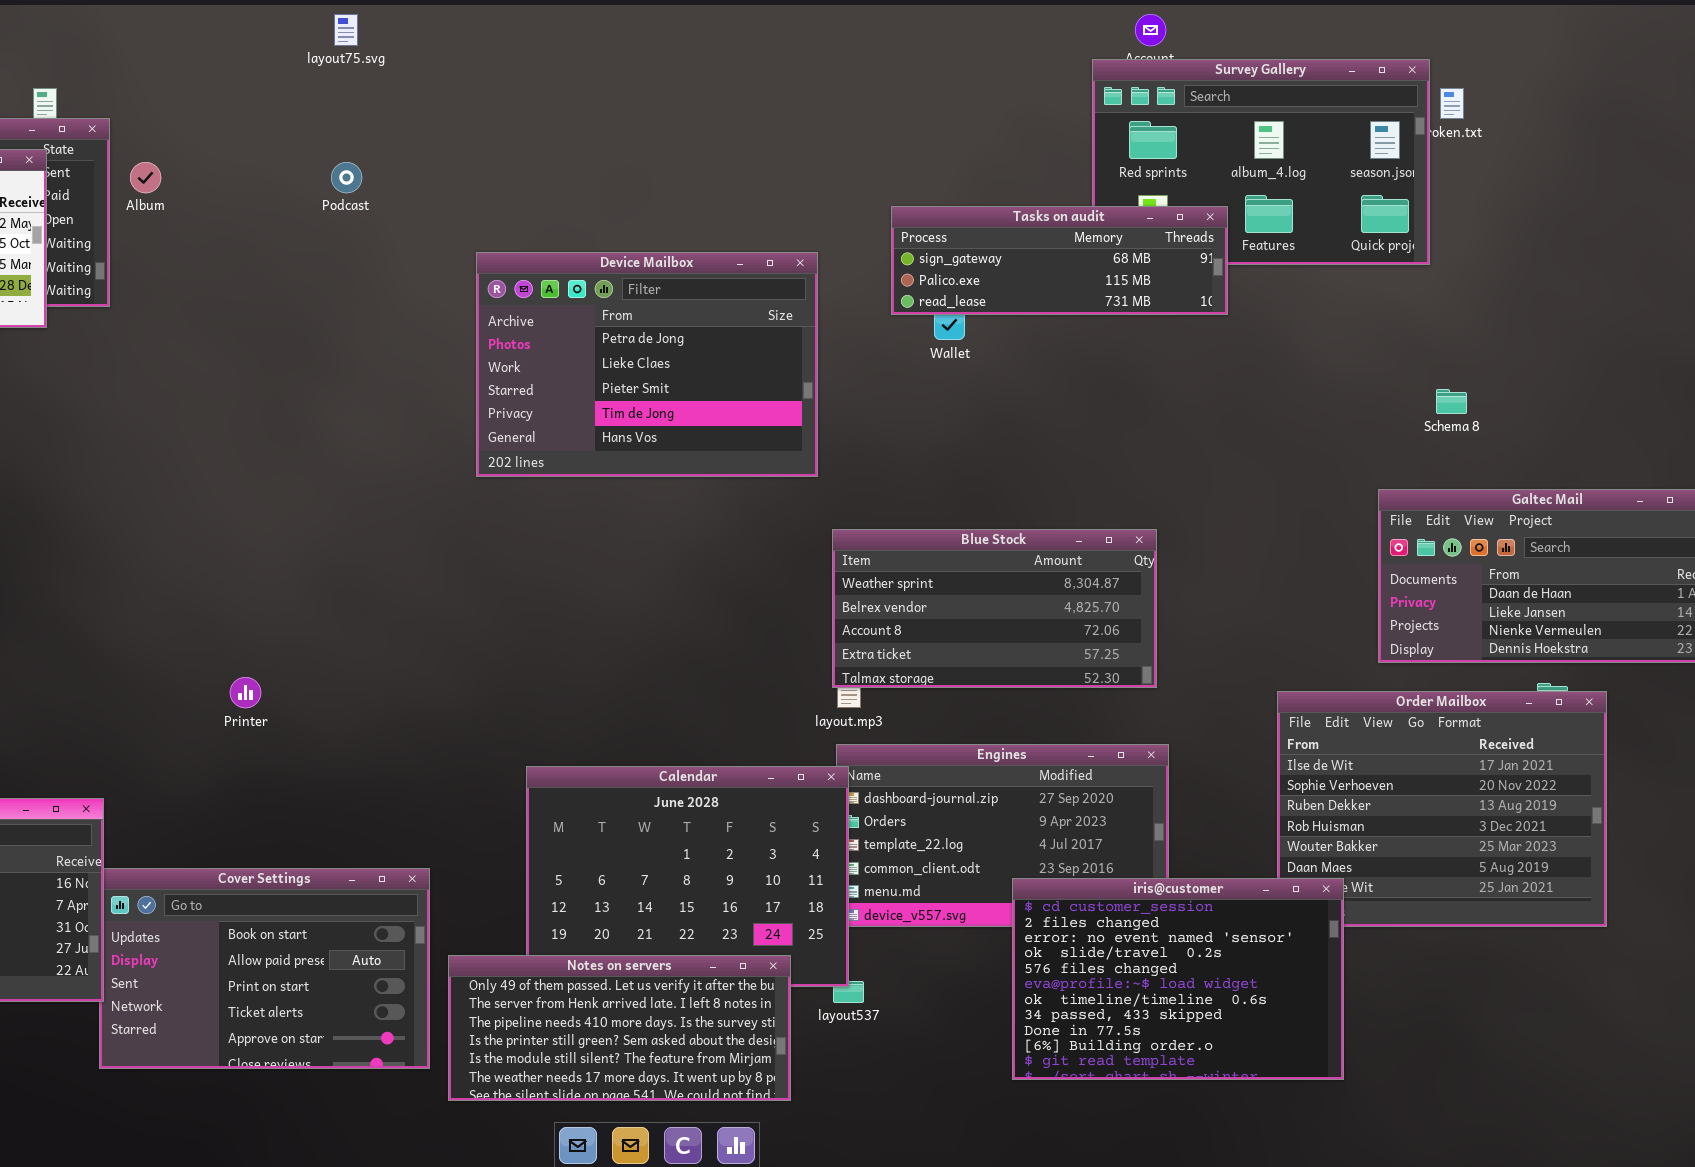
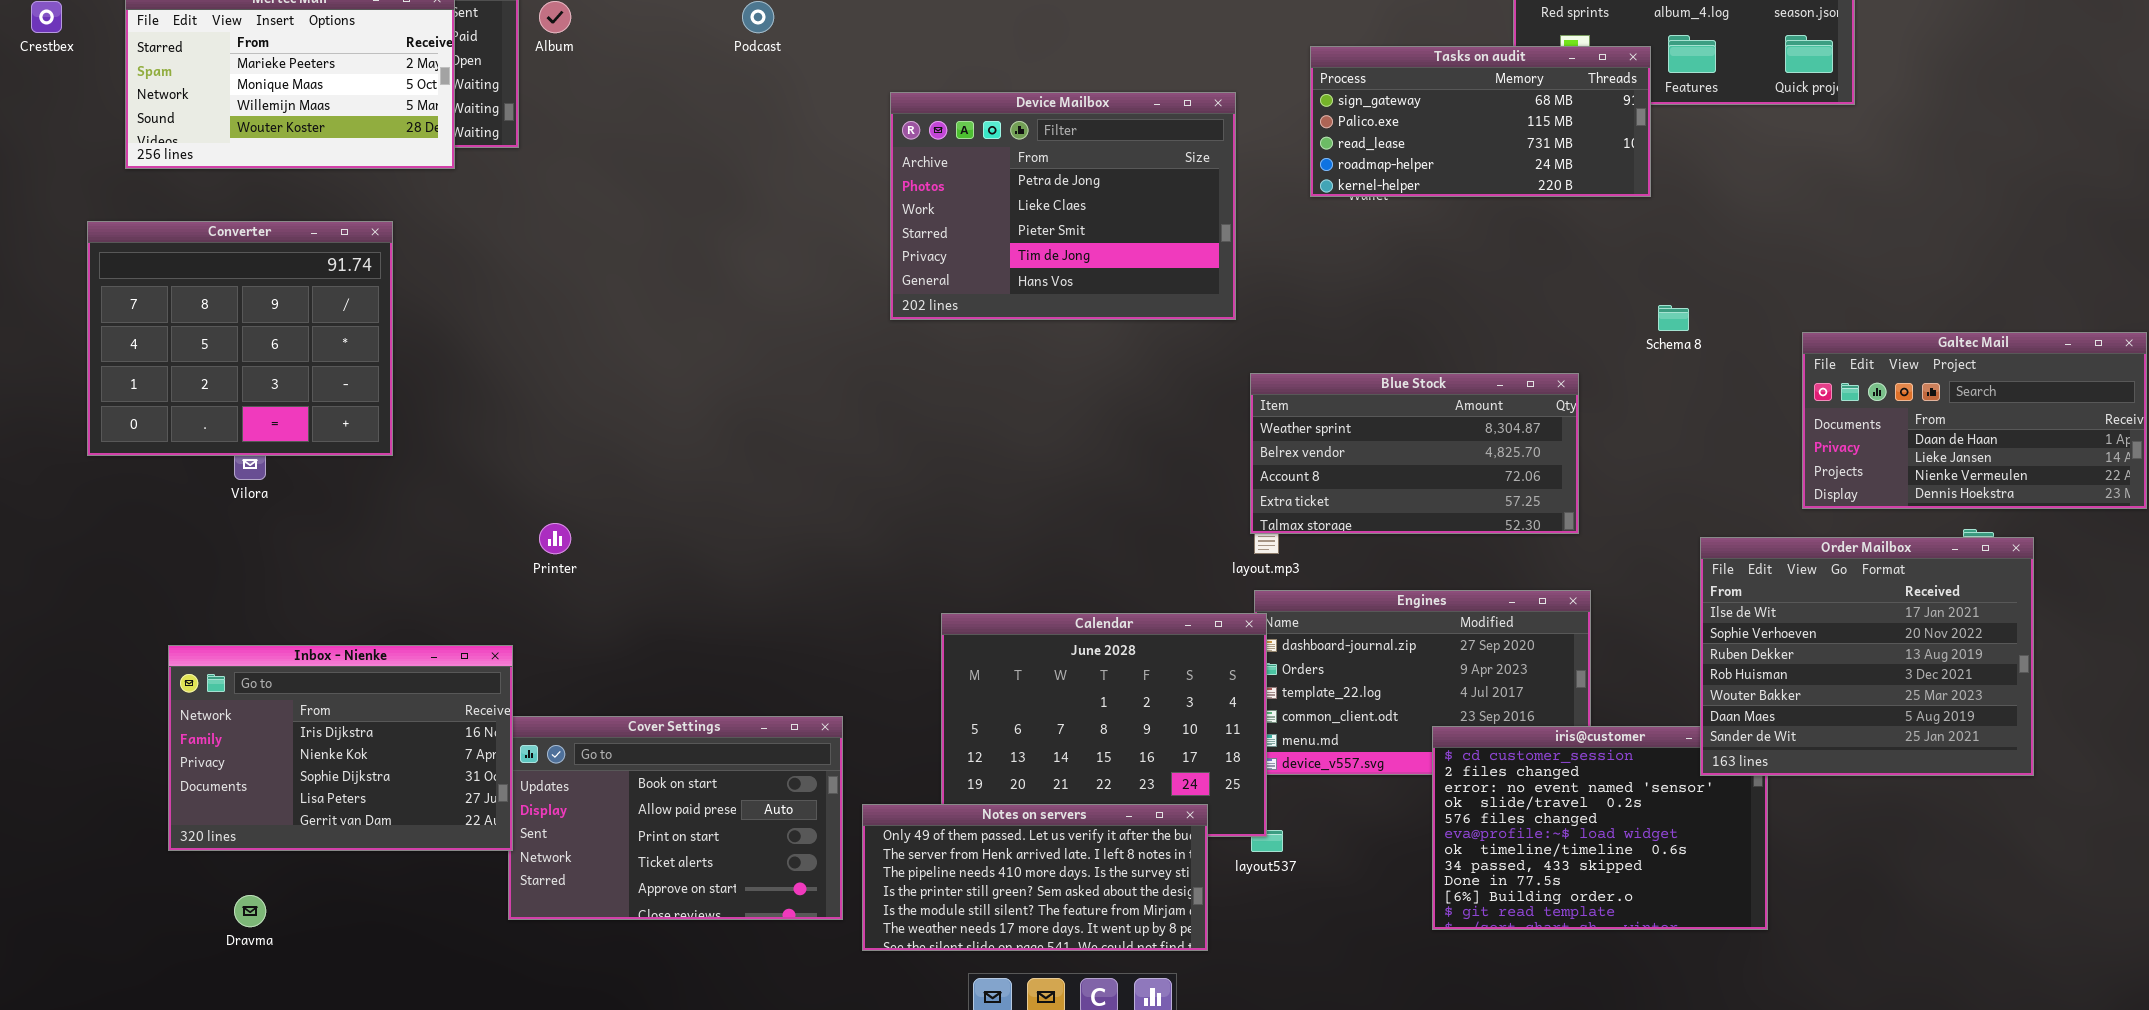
Tasks on audit: [891,206,1228,315] -> [1310,46,1651,197], resized
Schema 8: [1436,389,1467,414] -> [1658,305,1689,331], moved
Printer: [230,677,261,708] -> [539,523,571,554], moved
Order Mailbox: [1277,691,1607,927] -> [1700,537,2034,776], raised

